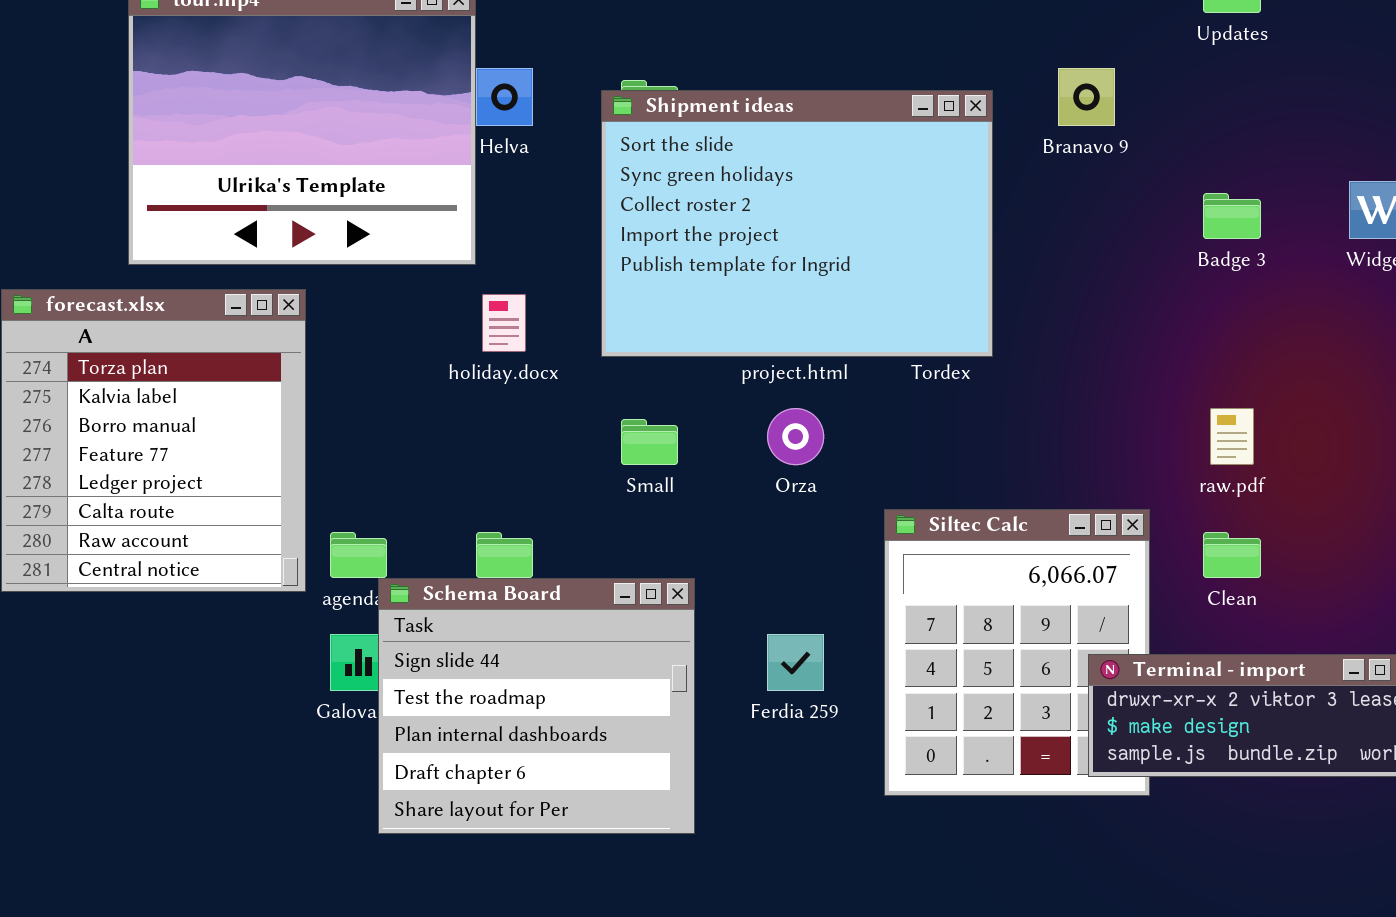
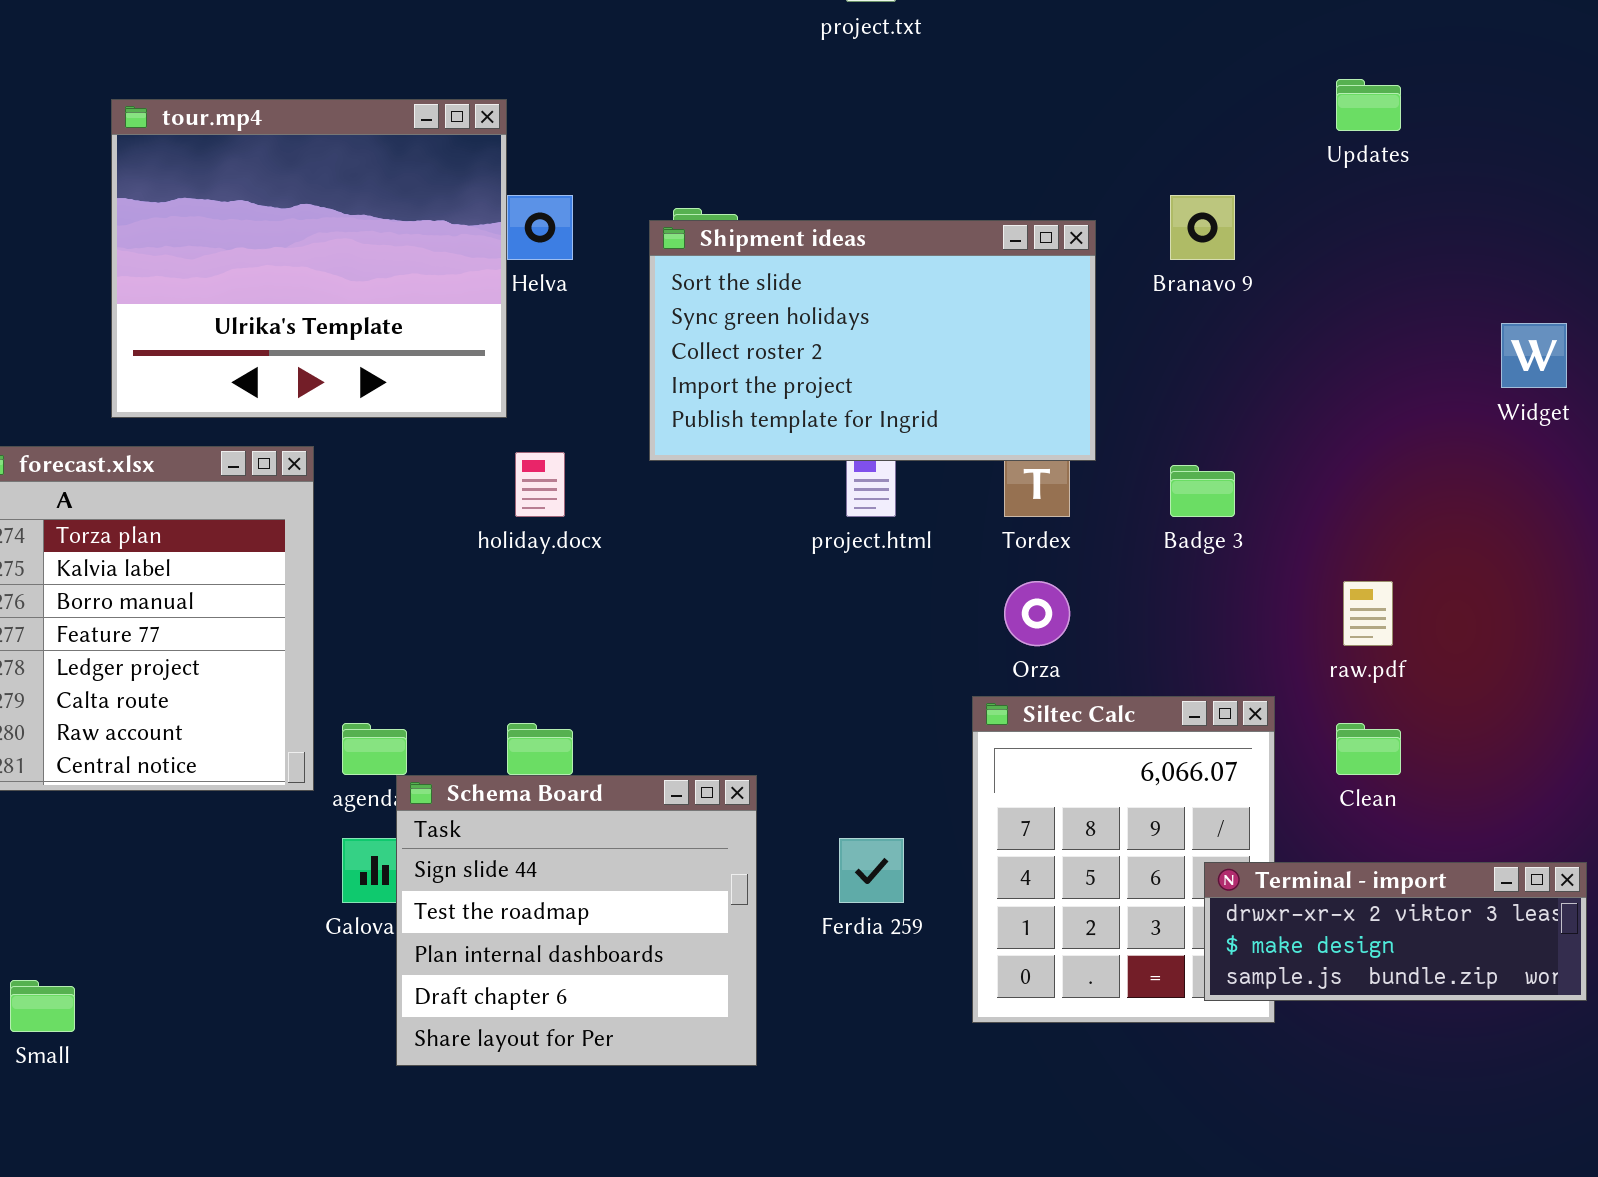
Shipment ideas: [601,90,993,357] -> [649,220,1096,461], resized
Badge 3: [1203,193,1261,239] -> [1170,465,1235,517], moved
Orza: [767,408,824,465] -> [1004,581,1070,646], moved
Small: [621,419,678,465] -> [10,980,75,1032], moved

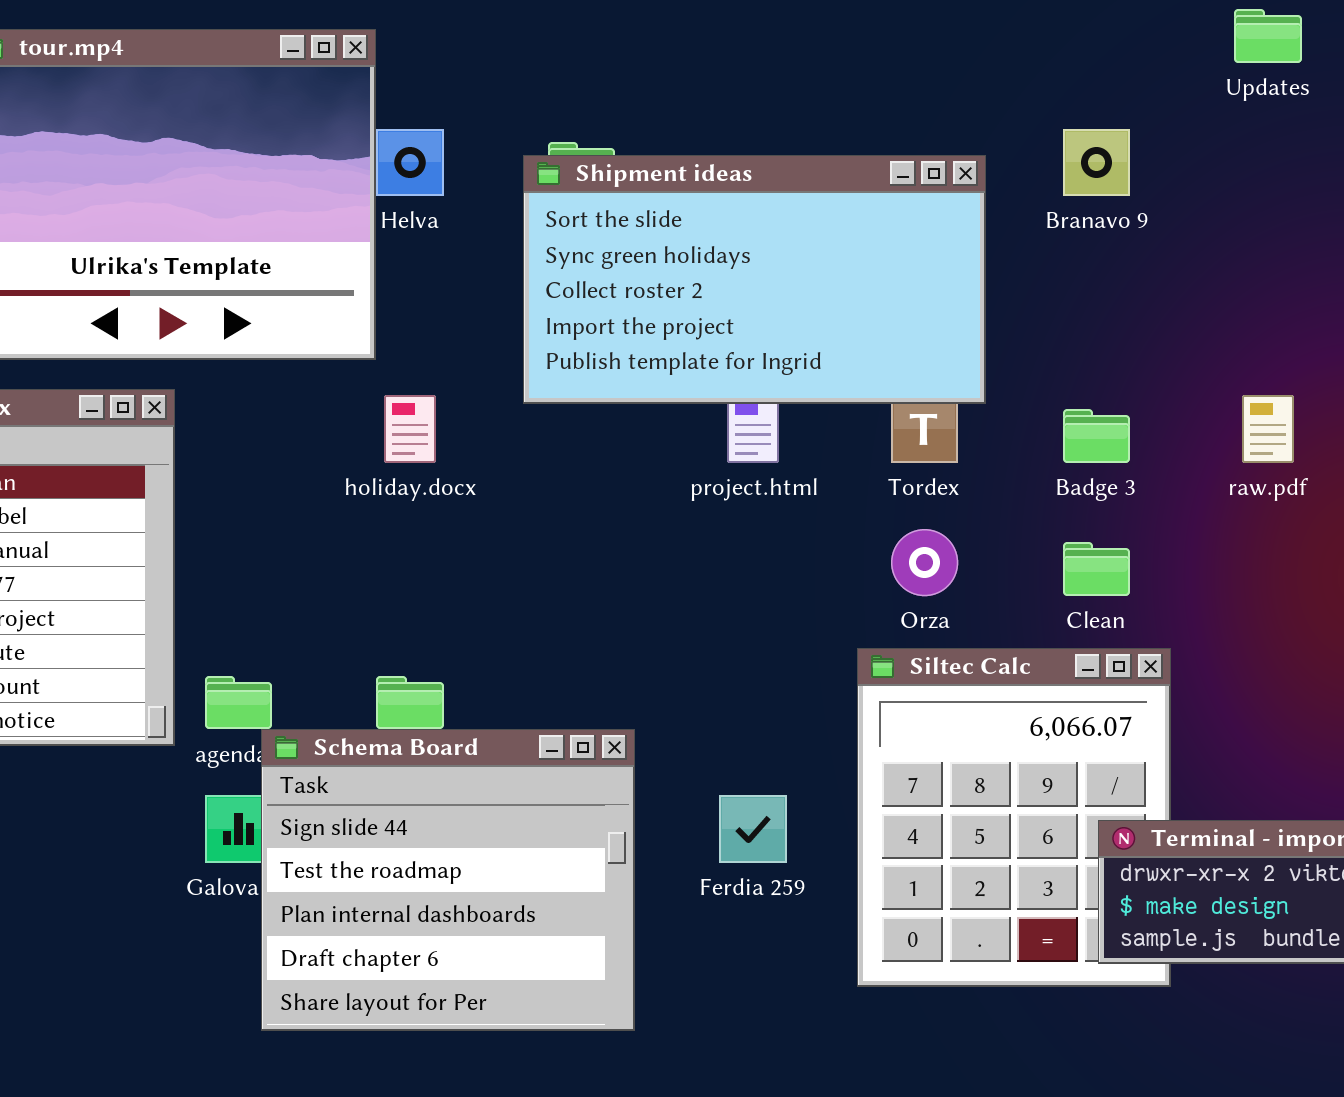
raw.pdf: [1343,581,1393,646] -> [1242,395,1294,463], moved
Clean: [1336,723,1401,775] -> [1063,542,1130,596], moved

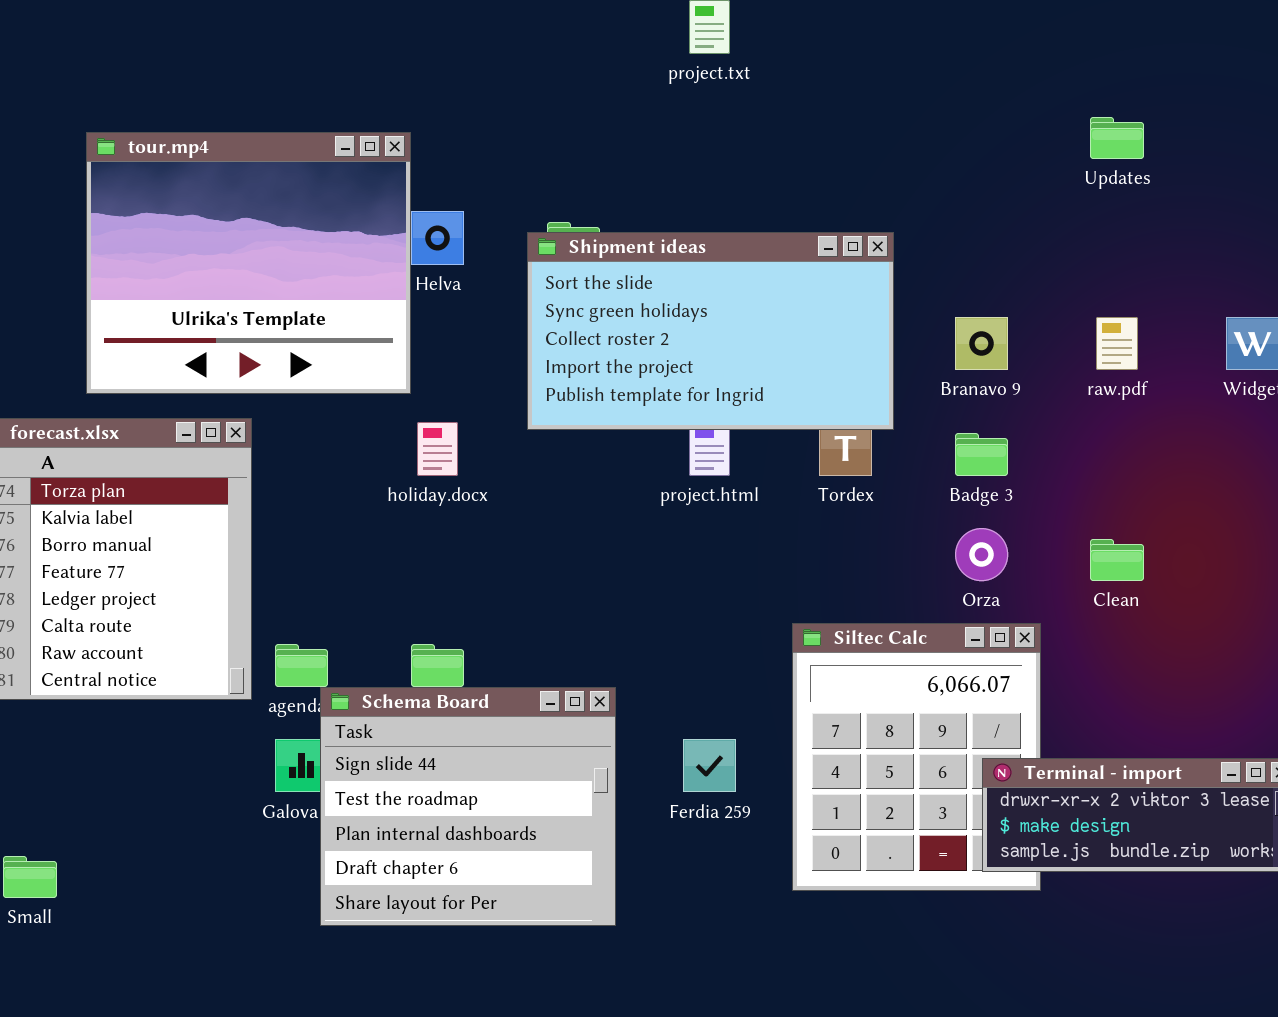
Branavo 9: [1063,129,1130,196] -> [955,317,1008,370], moved
raw.pdf: [1242,395,1294,463] -> [1096,317,1138,370], moved
Orza: [891,529,958,596] -> [955,528,1008,581], moved
Clean: [1063,542,1130,596] -> [1090,539,1144,581], moved

